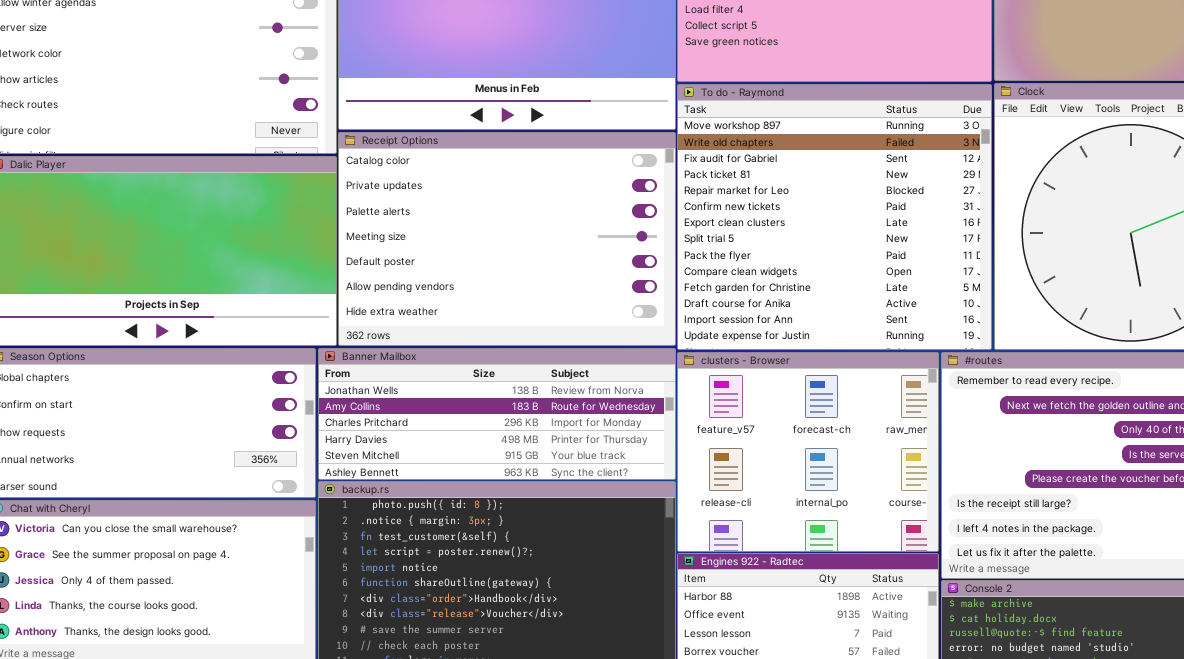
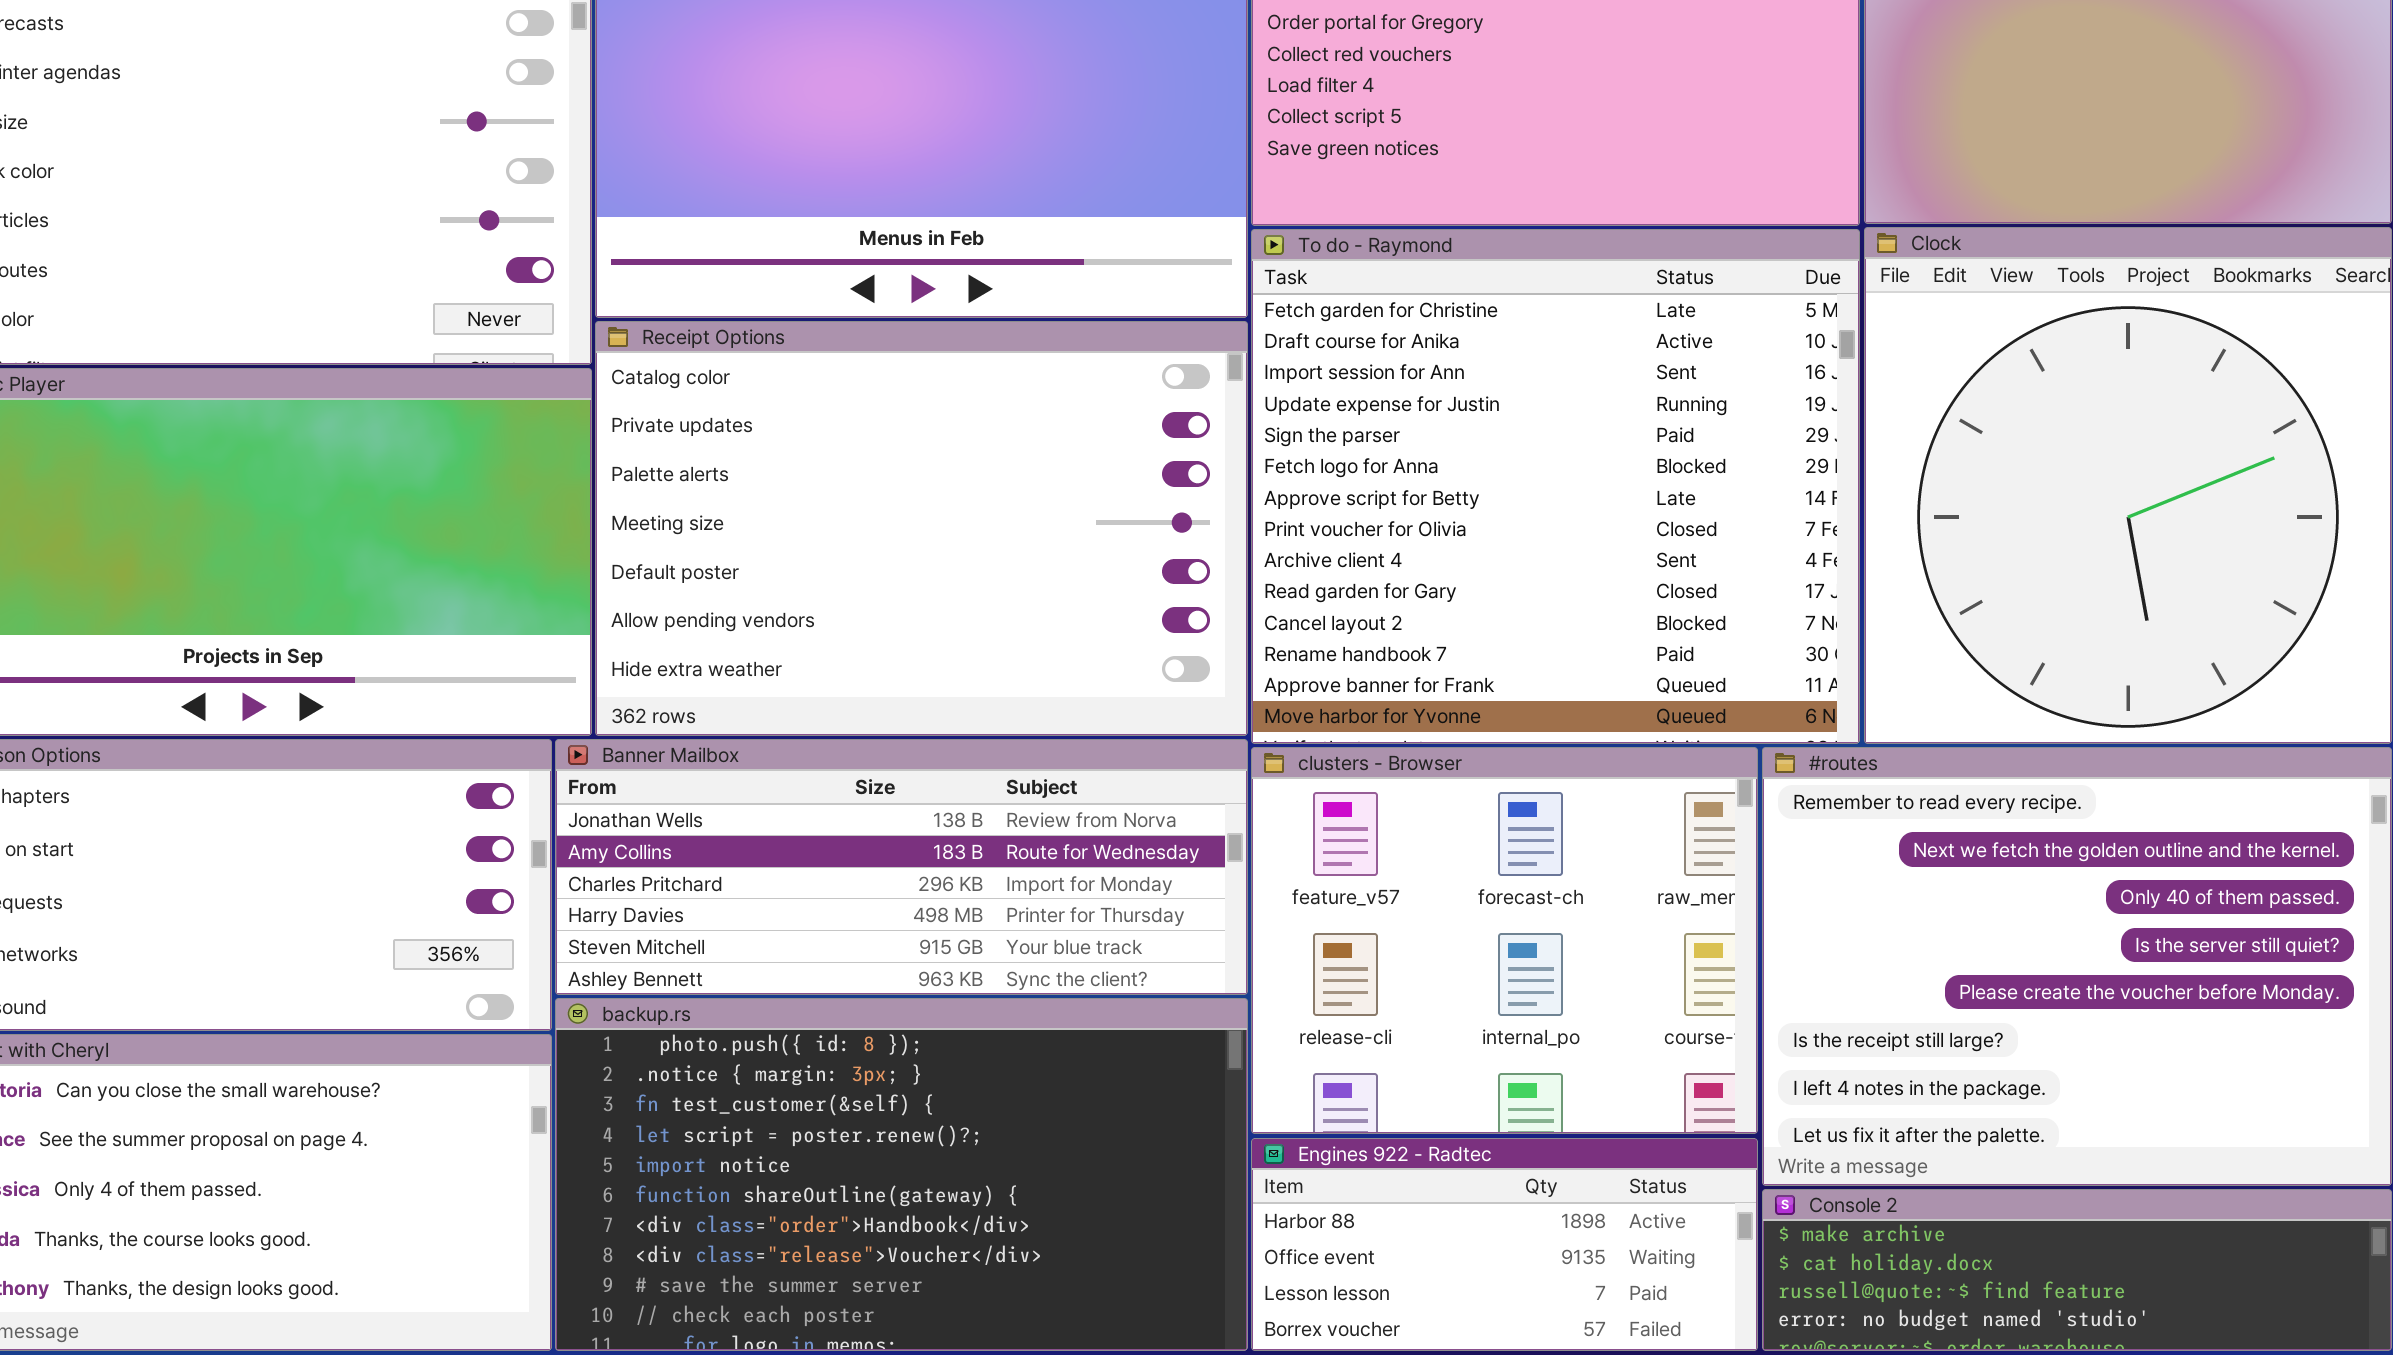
To do - Raymond: [677,84,992,350] -> [1251,229,1860,744], scrolled down 10 rows

